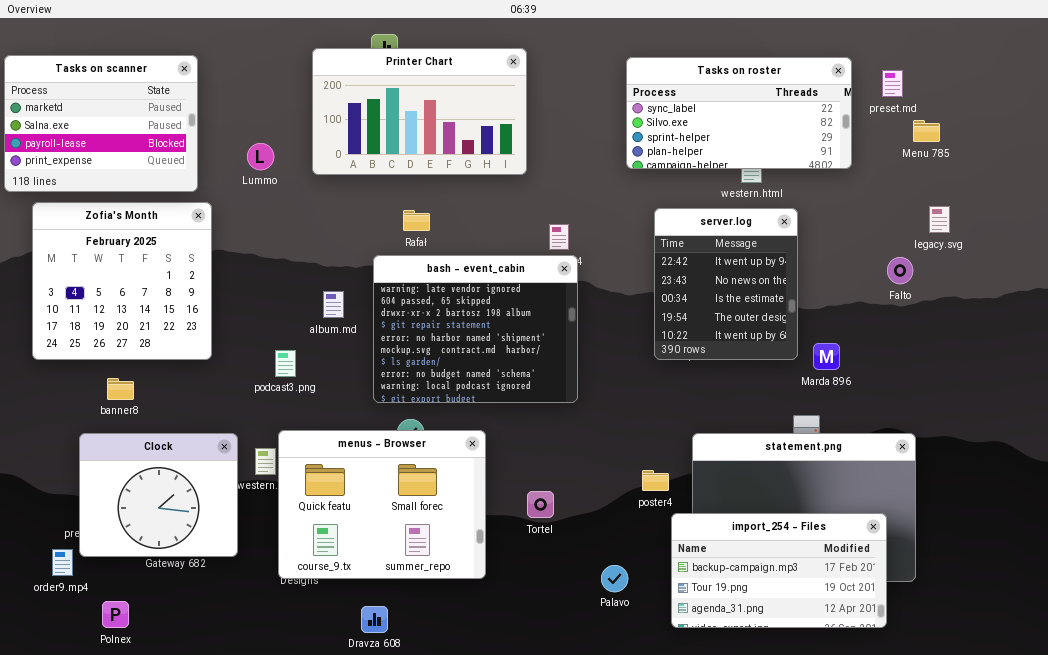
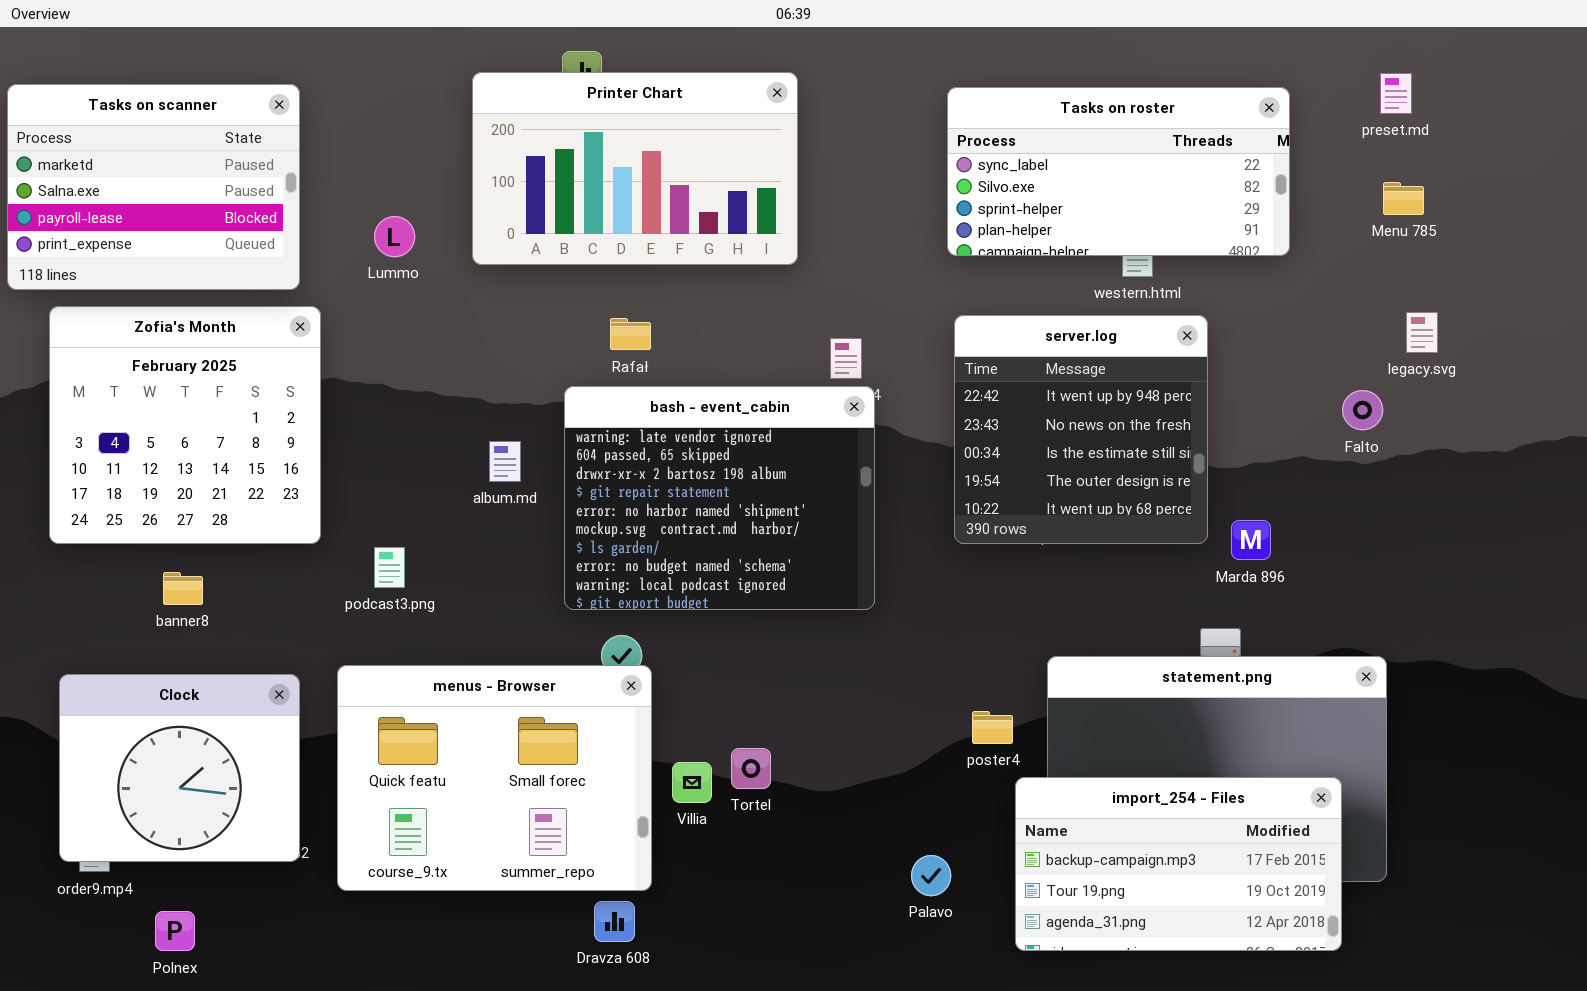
preset.md: [882,70,903,97] -> [1380,73,1412,114], moved
server.log: [654,208,798,360] -> [954,315,1208,544], resized
podcast3.png: [275,350,296,377] -> [374,547,405,588], moved
menus - Browser: [278,430,486,579] -> [337,665,652,891], moved
Clock: [79,433,238,557] -> [59,674,300,862], moved
Tortel: [527,491,554,518] -> [731,748,771,789], moved
Dravza 608: [361,606,388,633] -> [594,901,635,942], moved

